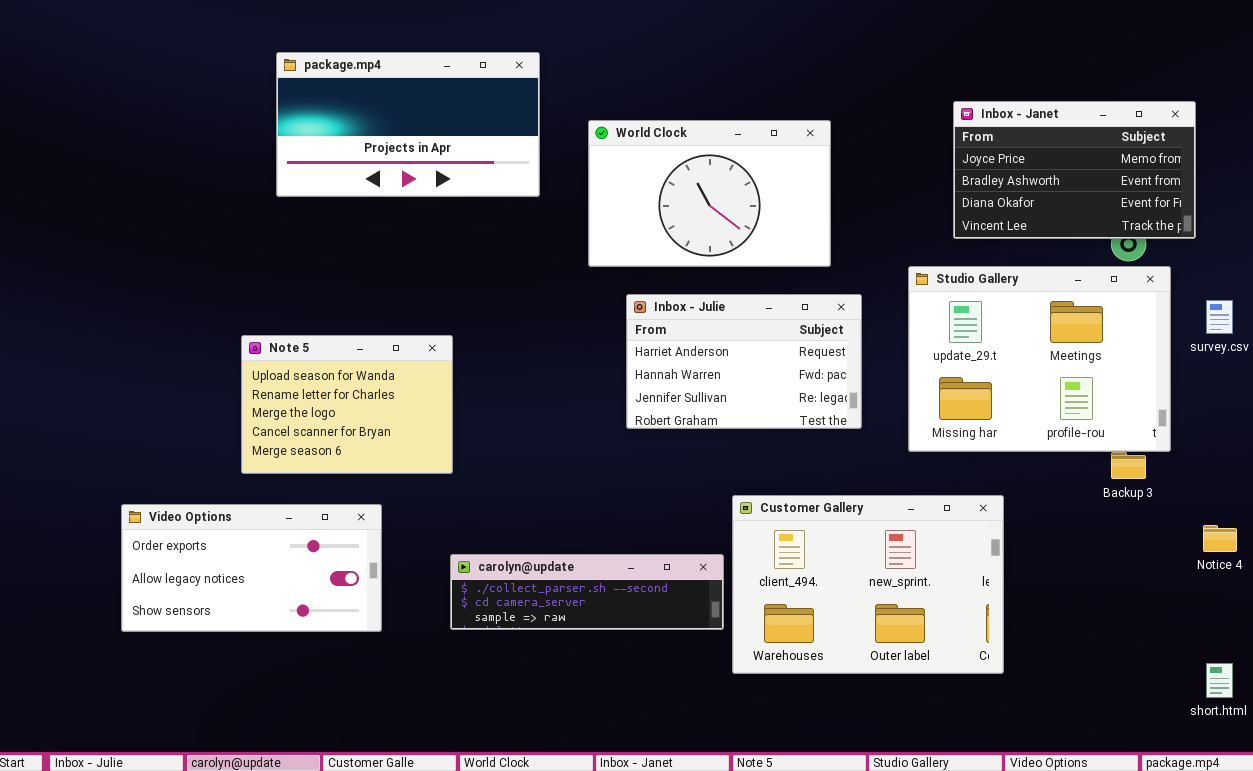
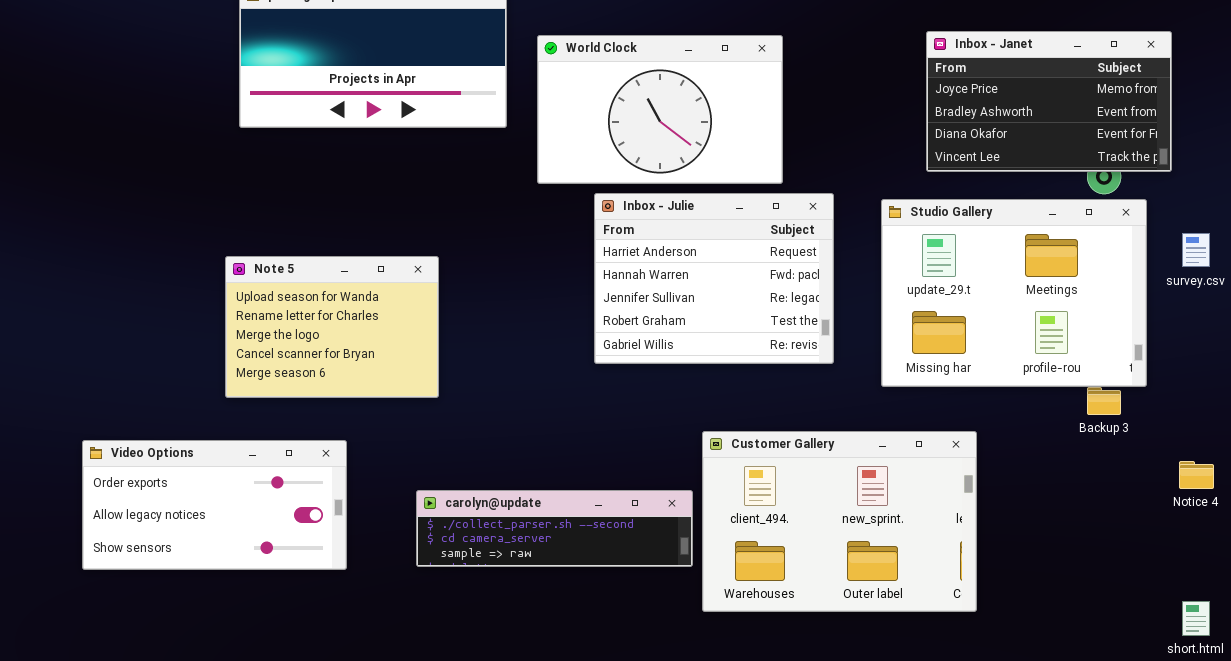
World Clock: [588,120,831,267] -> [537,35,783,184], moved
Inbox - Julie: [626,294,862,429] -> [594,193,834,364], resized
Note 5: [241,335,453,474] -> [225,256,439,398], moved

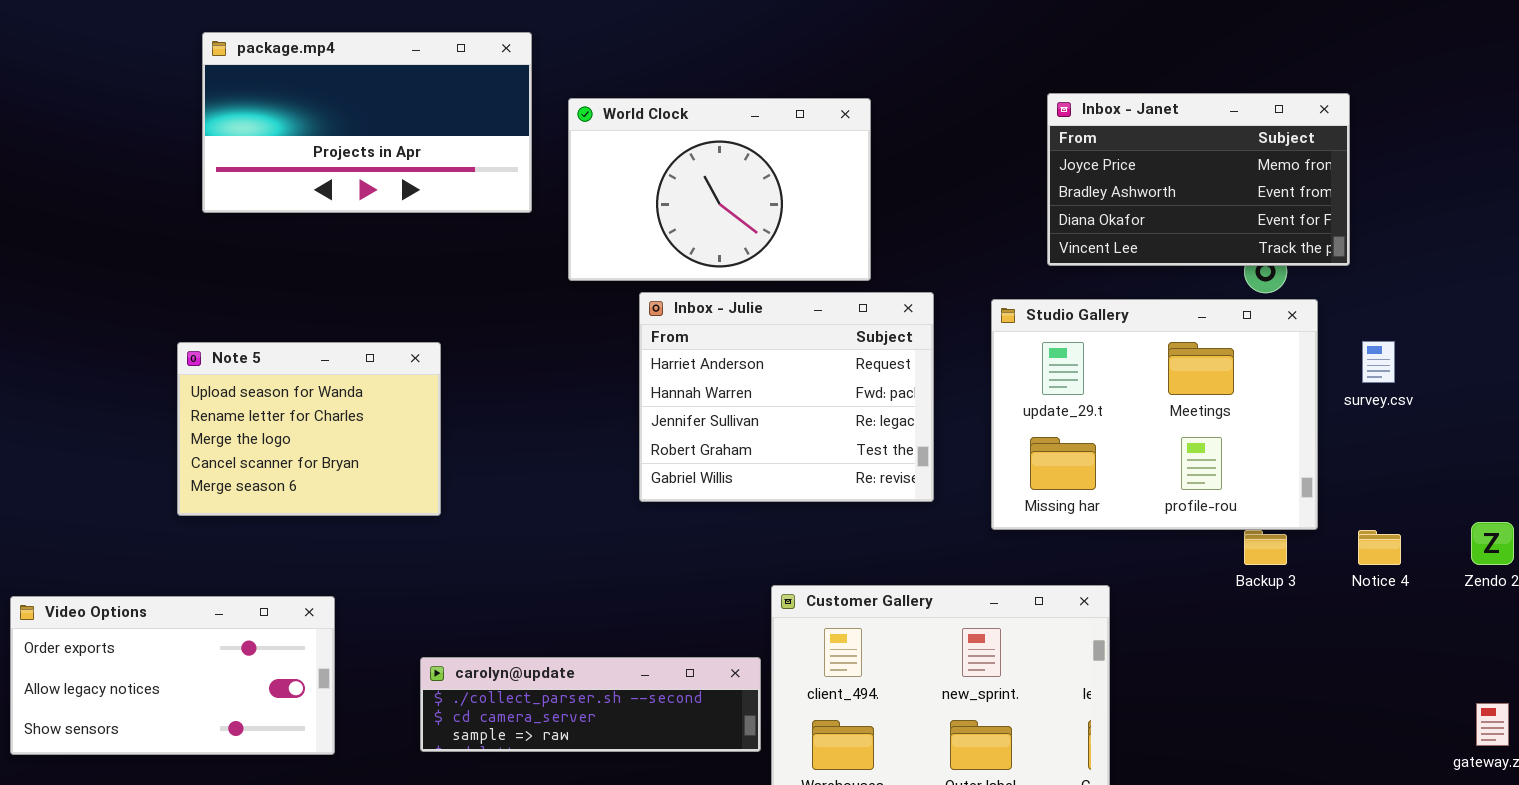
Note 5: [225,256,439,398] -> [177,342,441,516], moved
Notice 4: [1179,461,1214,489] -> [1358,530,1401,565], moved

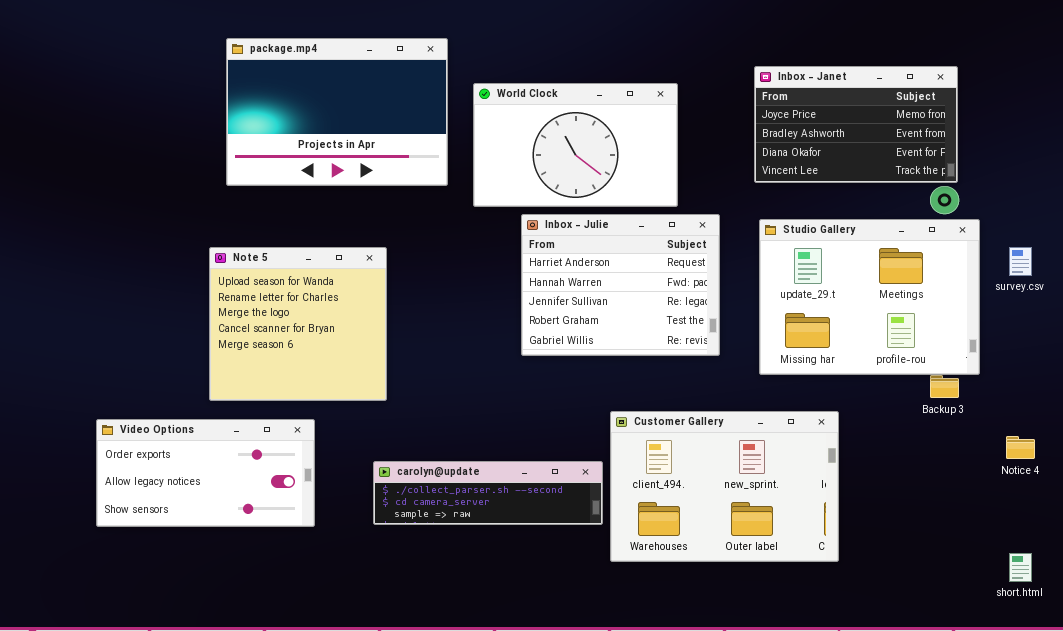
package.mp4: [202,32,532,213] -> [226,38,448,186], resized
Inbox - Janet: [1047,93,1350,266] -> [754,66,958,183], moved
Note 5: [177,342,441,516] -> [209,247,387,401], resized
Notice 4: [1358,530,1401,565] -> [1006,436,1035,459], moved

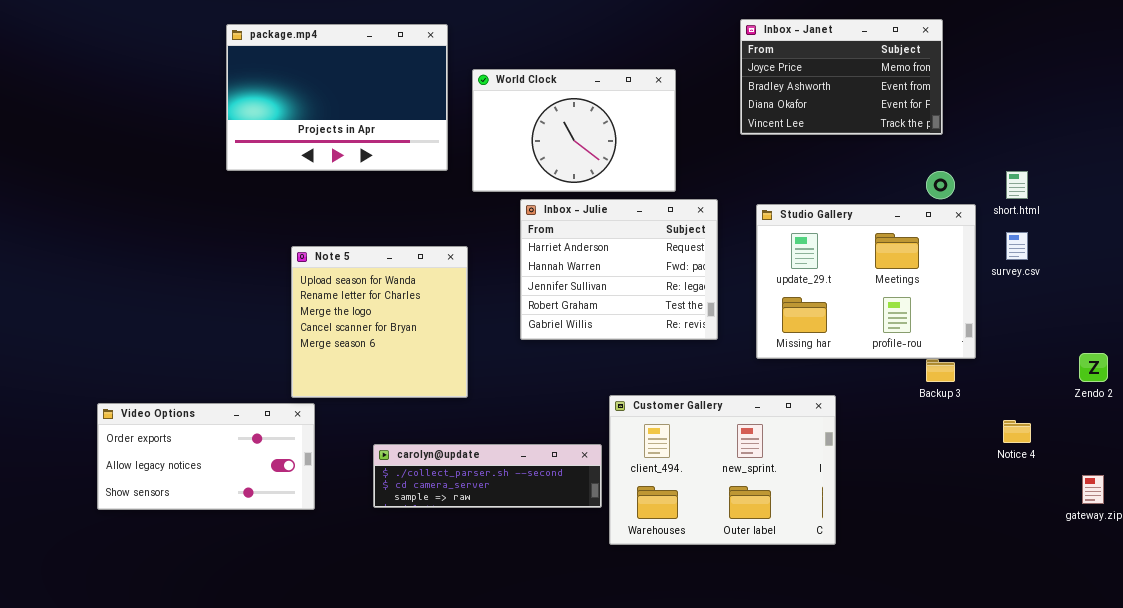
Inbox - Janet: [754,66,958,183] -> [740,19,943,135], moved
Note 5: [209,247,387,401] -> [291,246,468,398], moved
short.html: [1009,553,1032,582] -> [1006,171,1028,199], moved

